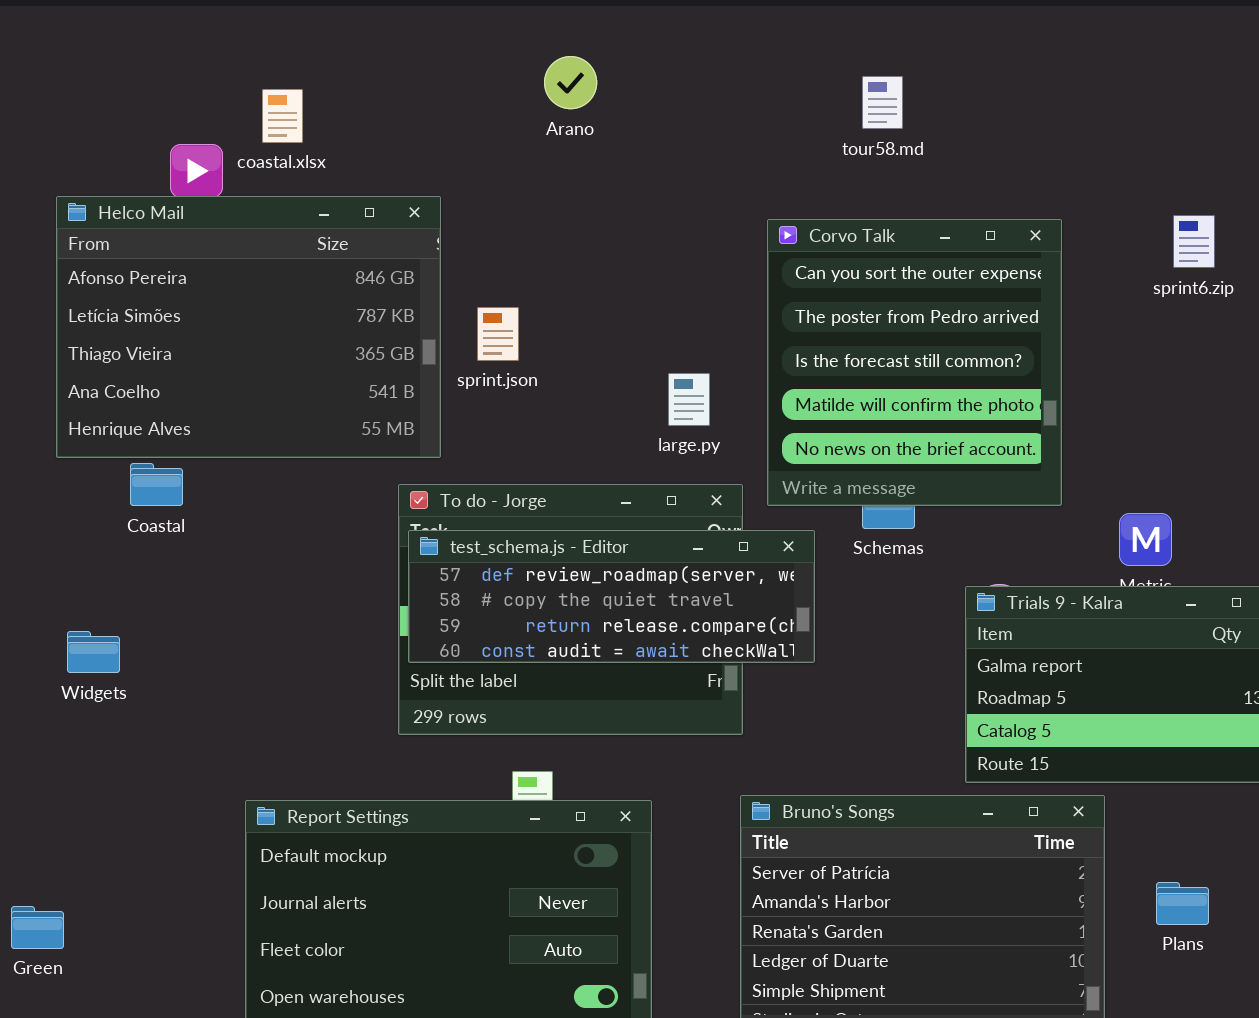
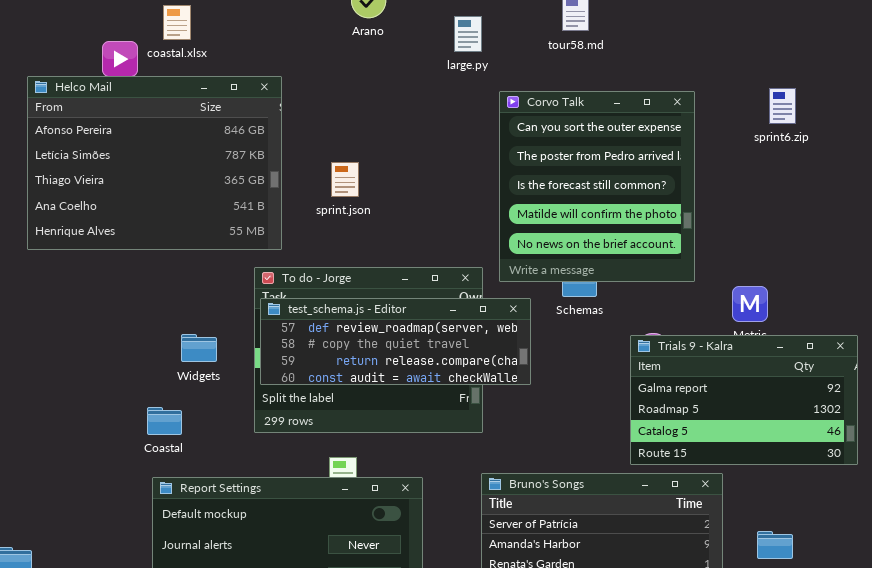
sprint.json: [477,307,519,361] -> [331,162,359,197], moved
large.py: [668,373,710,426] -> [454,16,482,52], moved
Coastal: [130,463,183,506] -> [147,407,182,435], moved
Widgets: [67,631,120,673] -> [181,334,217,362], moved

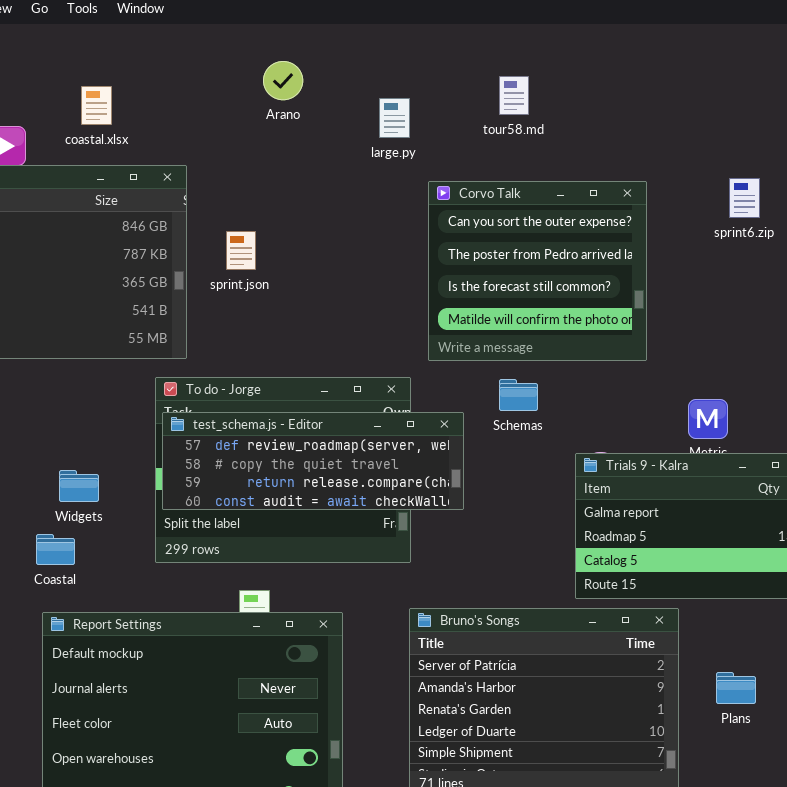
coastal.xlsx: [163,5,191,40] -> [81,86,112,125], moved
Corvo Talk: [499,91,695,282] -> [428,181,647,361], resized
sprint.json: [331,162,359,197] -> [226,231,256,270], moved
Widgets: [181,334,217,362] -> [59,470,99,502], moved

